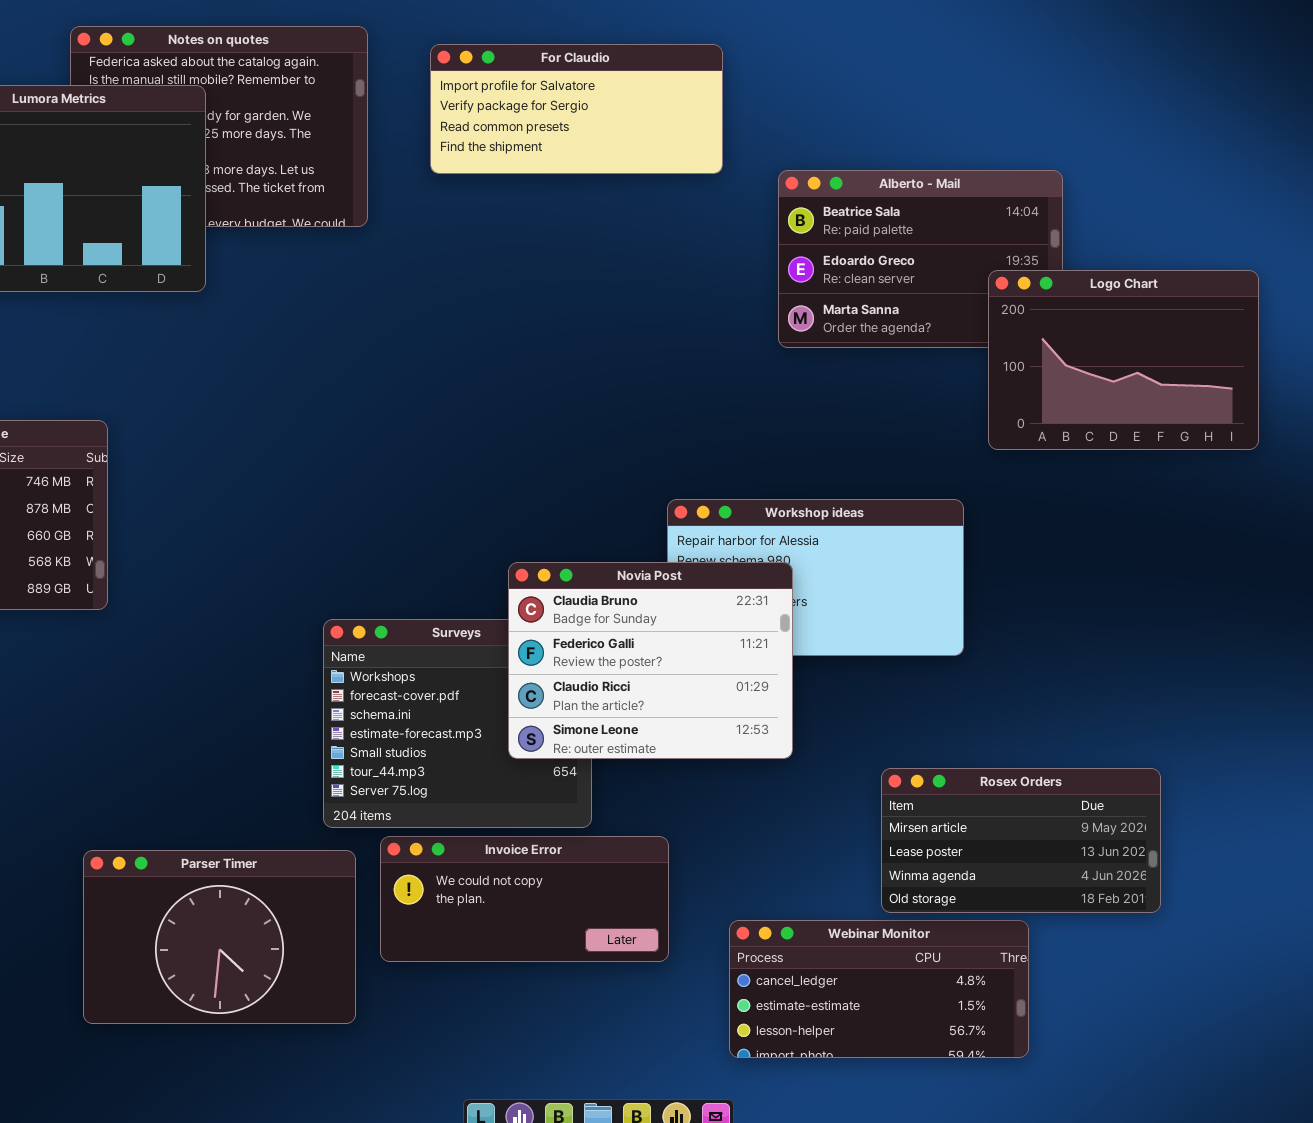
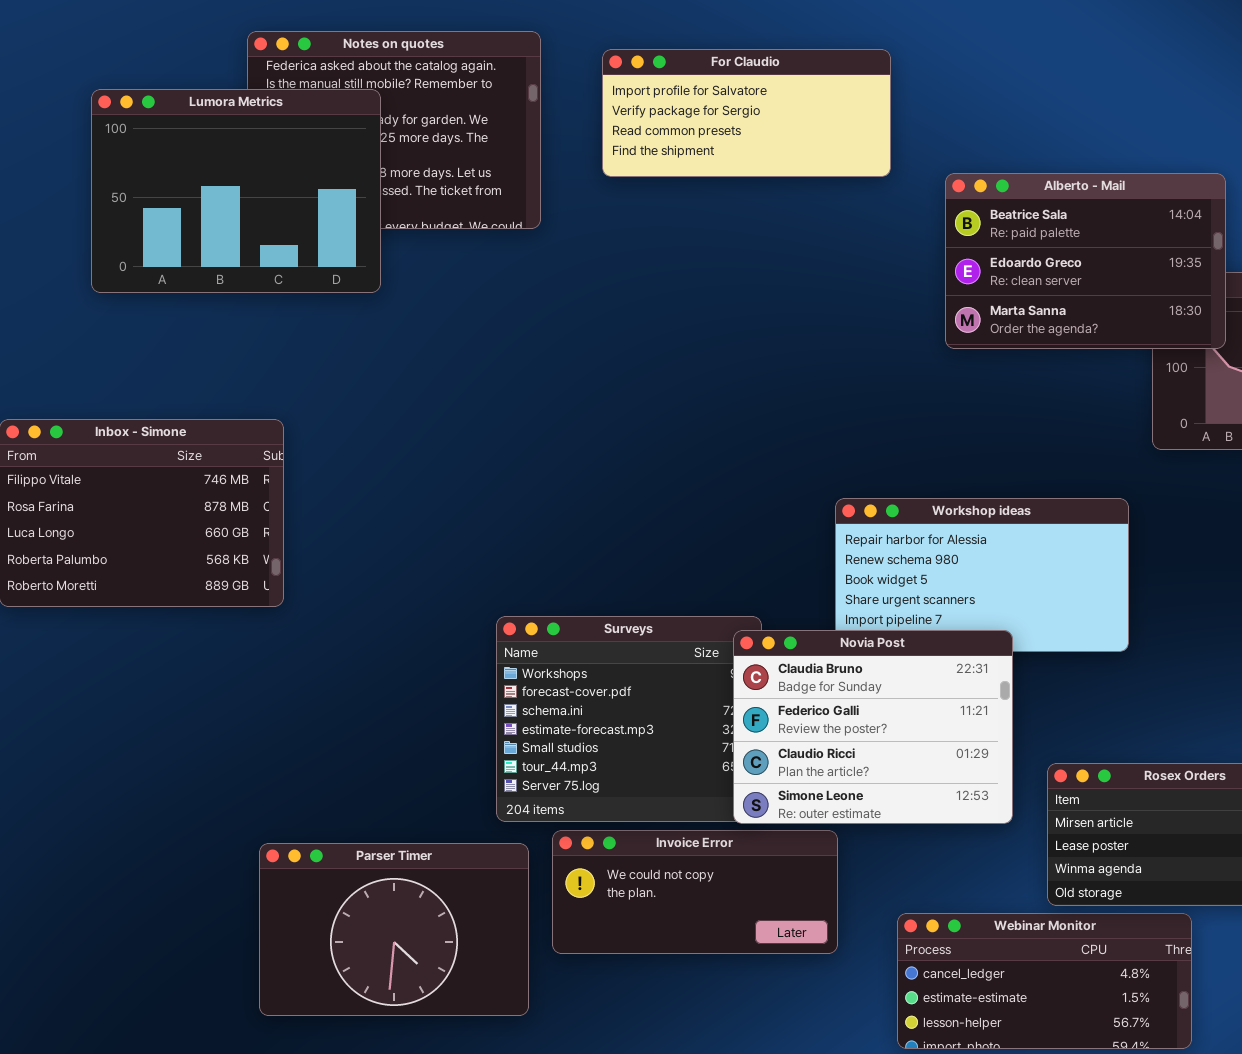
Alberto - Mail: [778,170,1063,348] -> [945,173,1226,349], raised
Novia Post: [508,562,793,759] -> [733,630,1013,824], moved

